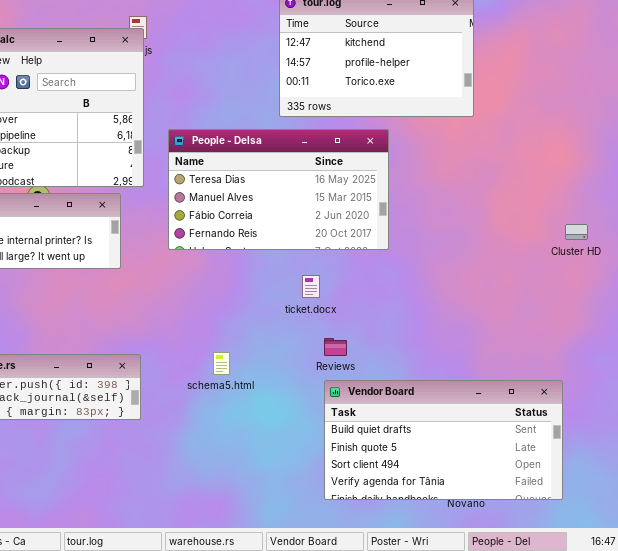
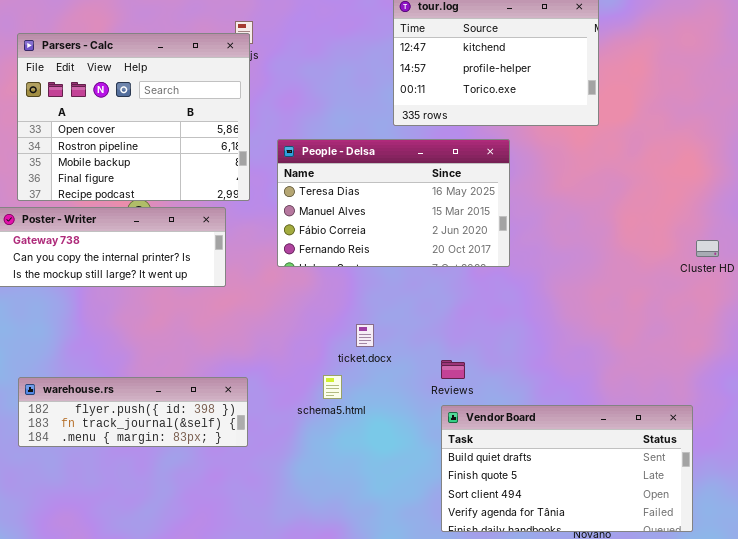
ticket.docx: [302,275,320,298] -> [356,324,374,347], moved

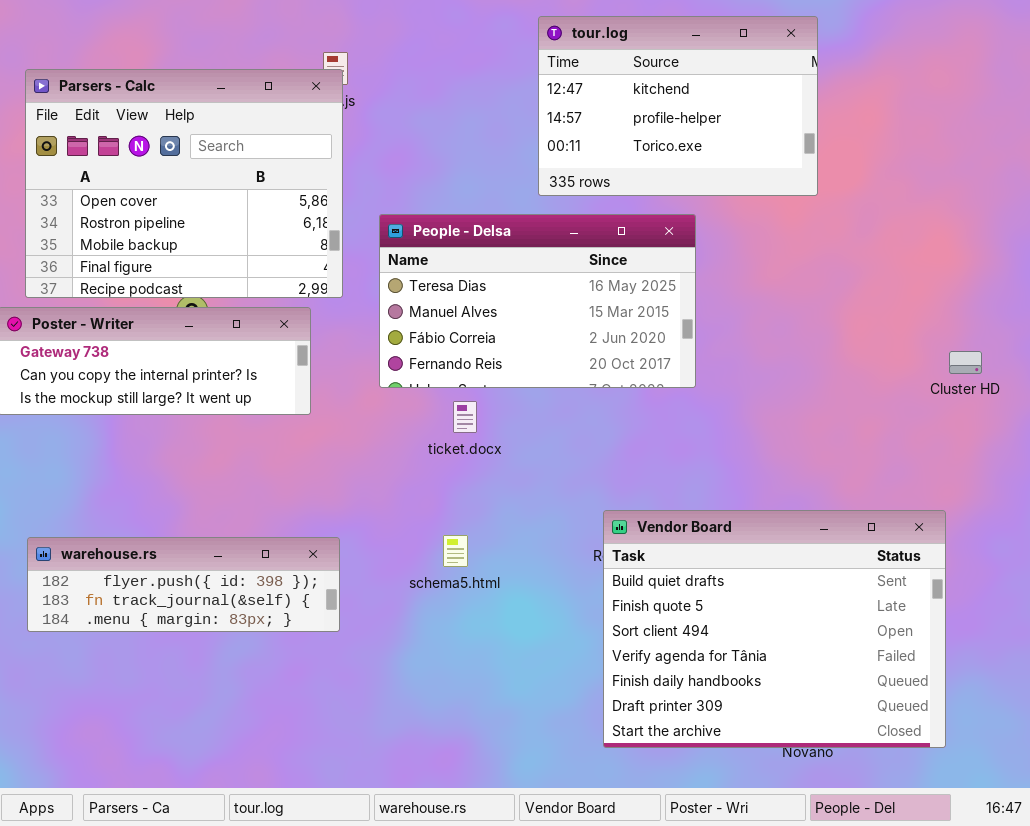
ticket.docx: [356,324,374,347] -> [453,401,477,433], moved
Vendor Board: [441,405,693,532] -> [603,510,946,748], resized

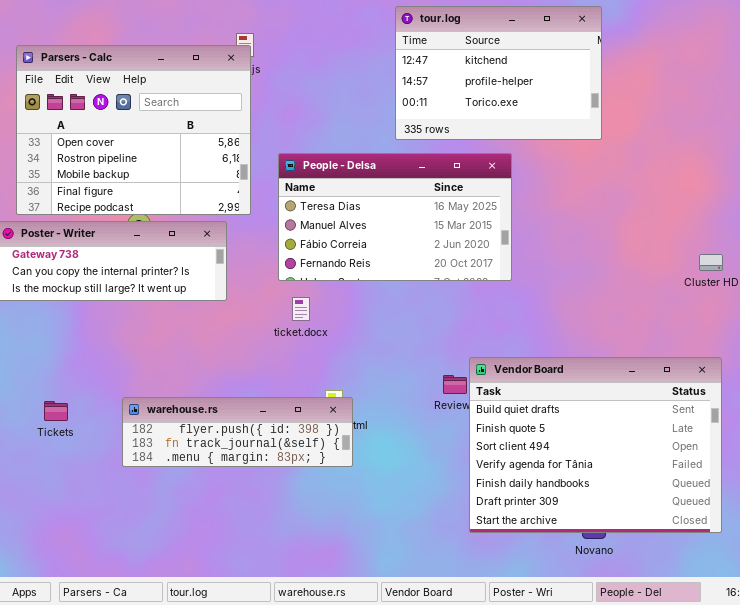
ticket.docx: [453,401,477,433] -> [292,297,310,321], moved
Vendor Board: [603,510,946,748] -> [469,357,722,533], moved
warehouse.rs: [27,537,340,632] -> [122,397,353,467], moved

